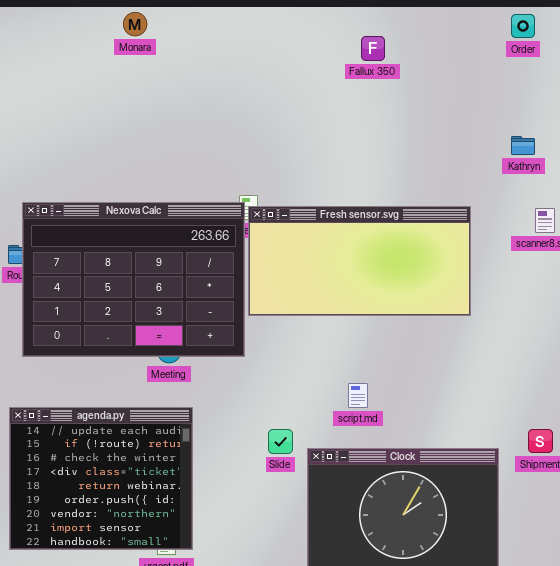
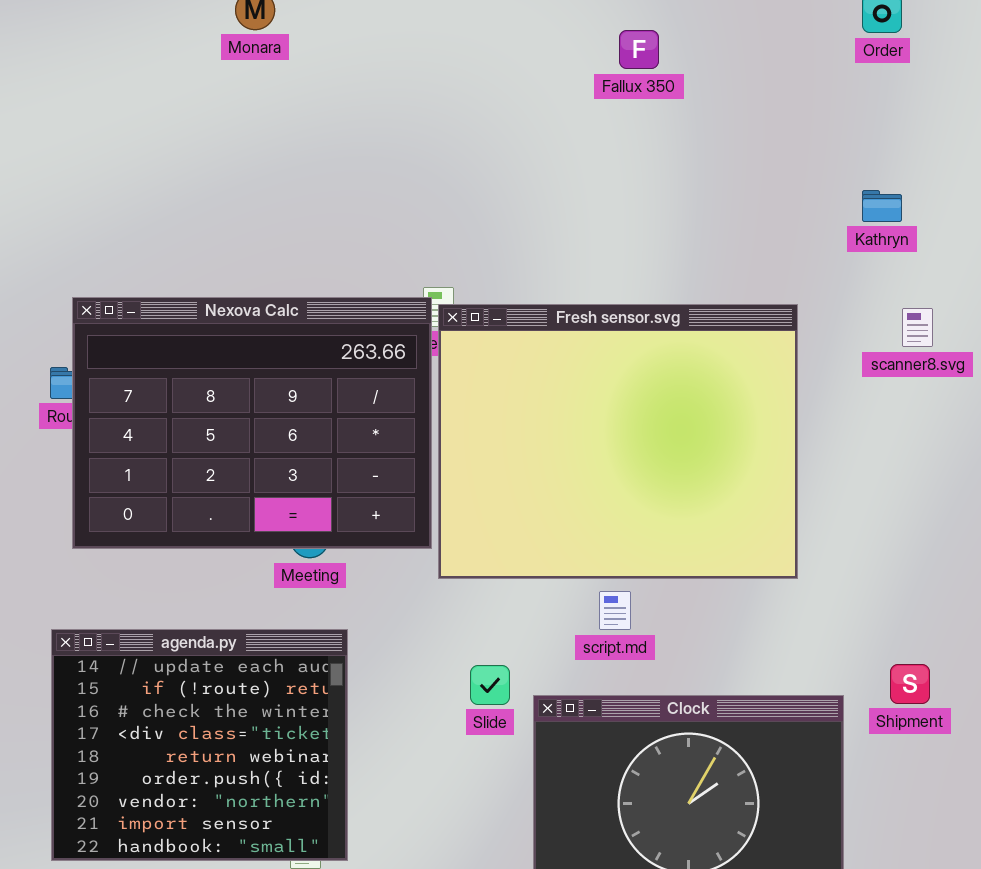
Fresh sensor.svg: [248,206,471,316] -> [438,304,798,579], resized

